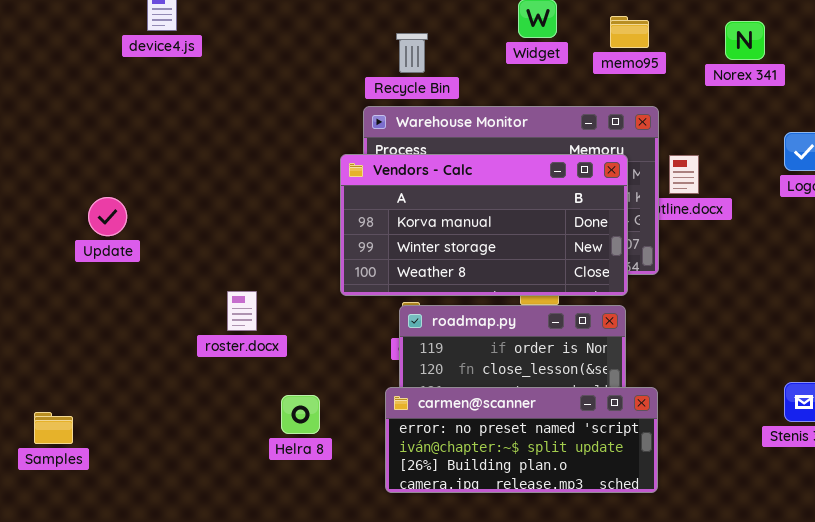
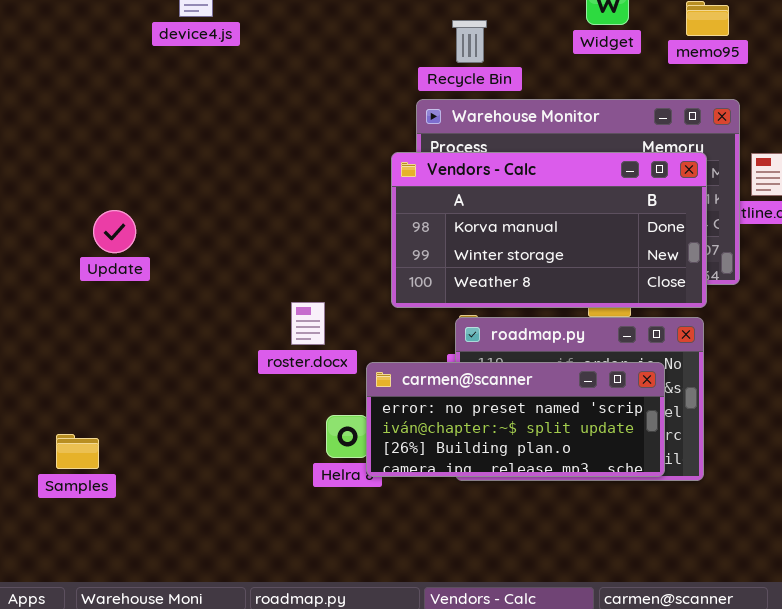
Update: [88,197,127,236] -> [93,210,136,253], moved
roster.docx: [227,291,257,331] -> [291,302,325,345], moved
carmen@scanner: [385,387,658,493] -> [366,362,665,477], moved

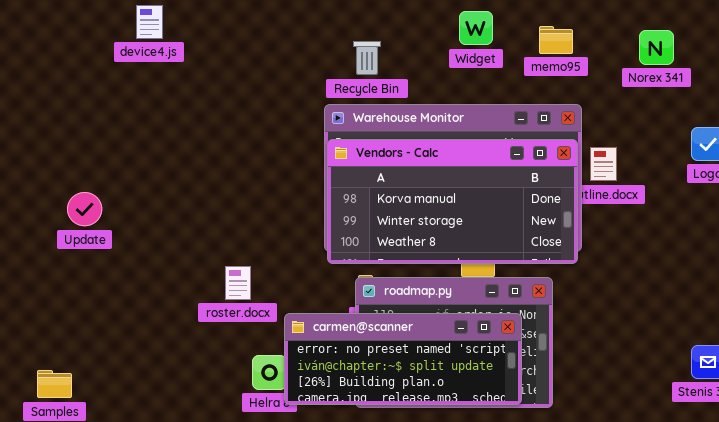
Vendors - Calc: [391,152,707,308] -> [327,139,578,264], moved

